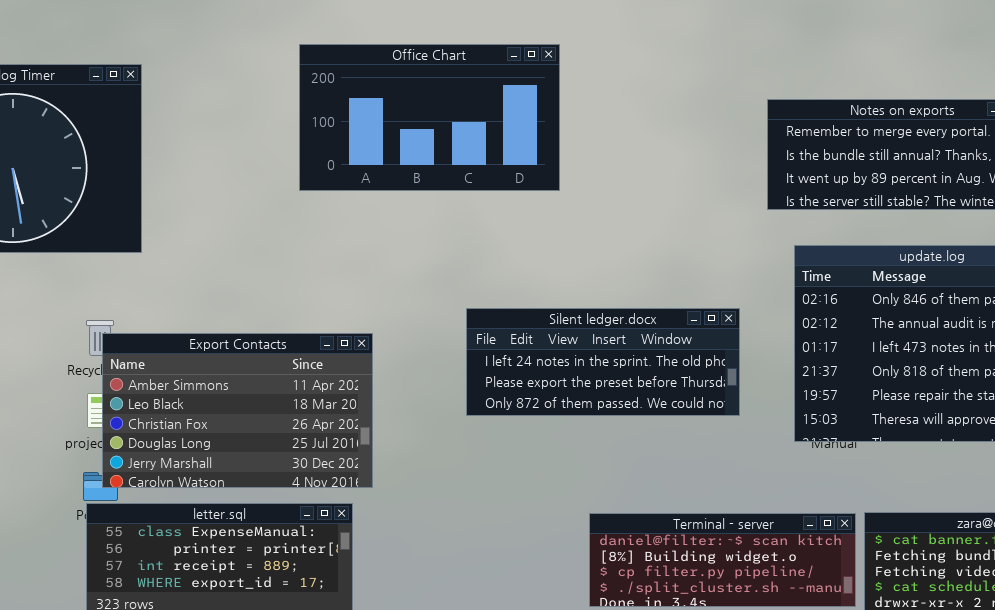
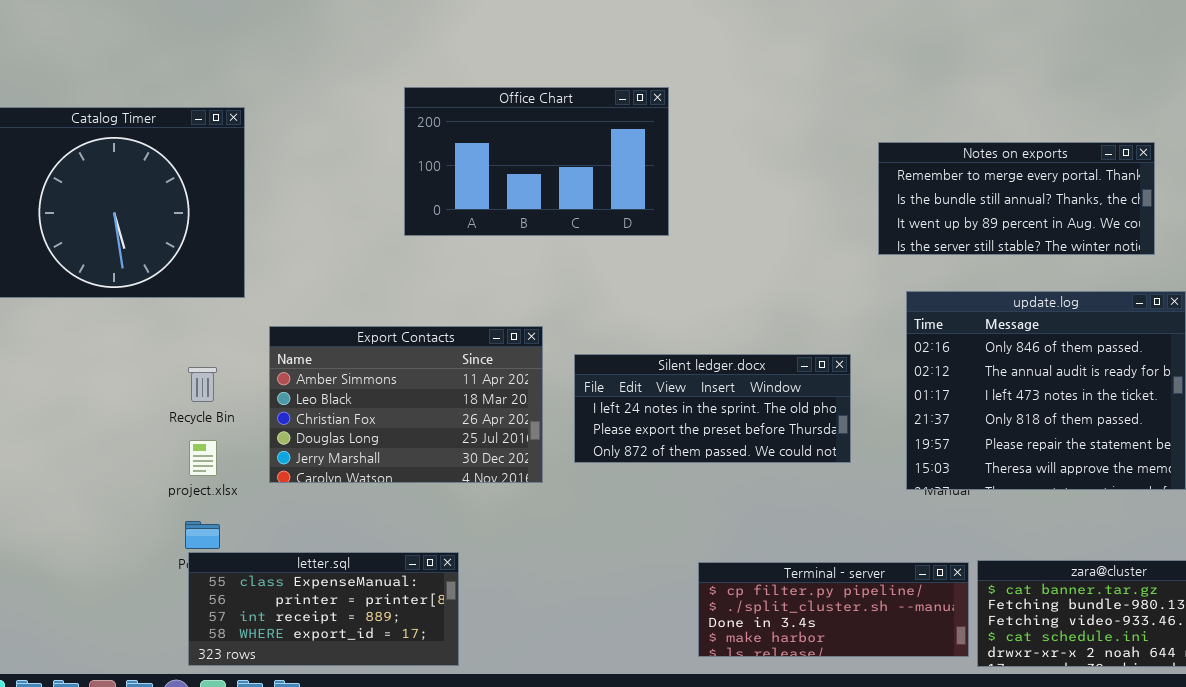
Export Contacts: [102,333,373,488] -> [269,326,543,483], moved
Terminal - server: [589,513,856,607] -> [698,562,969,657], scrolled down 2 rows

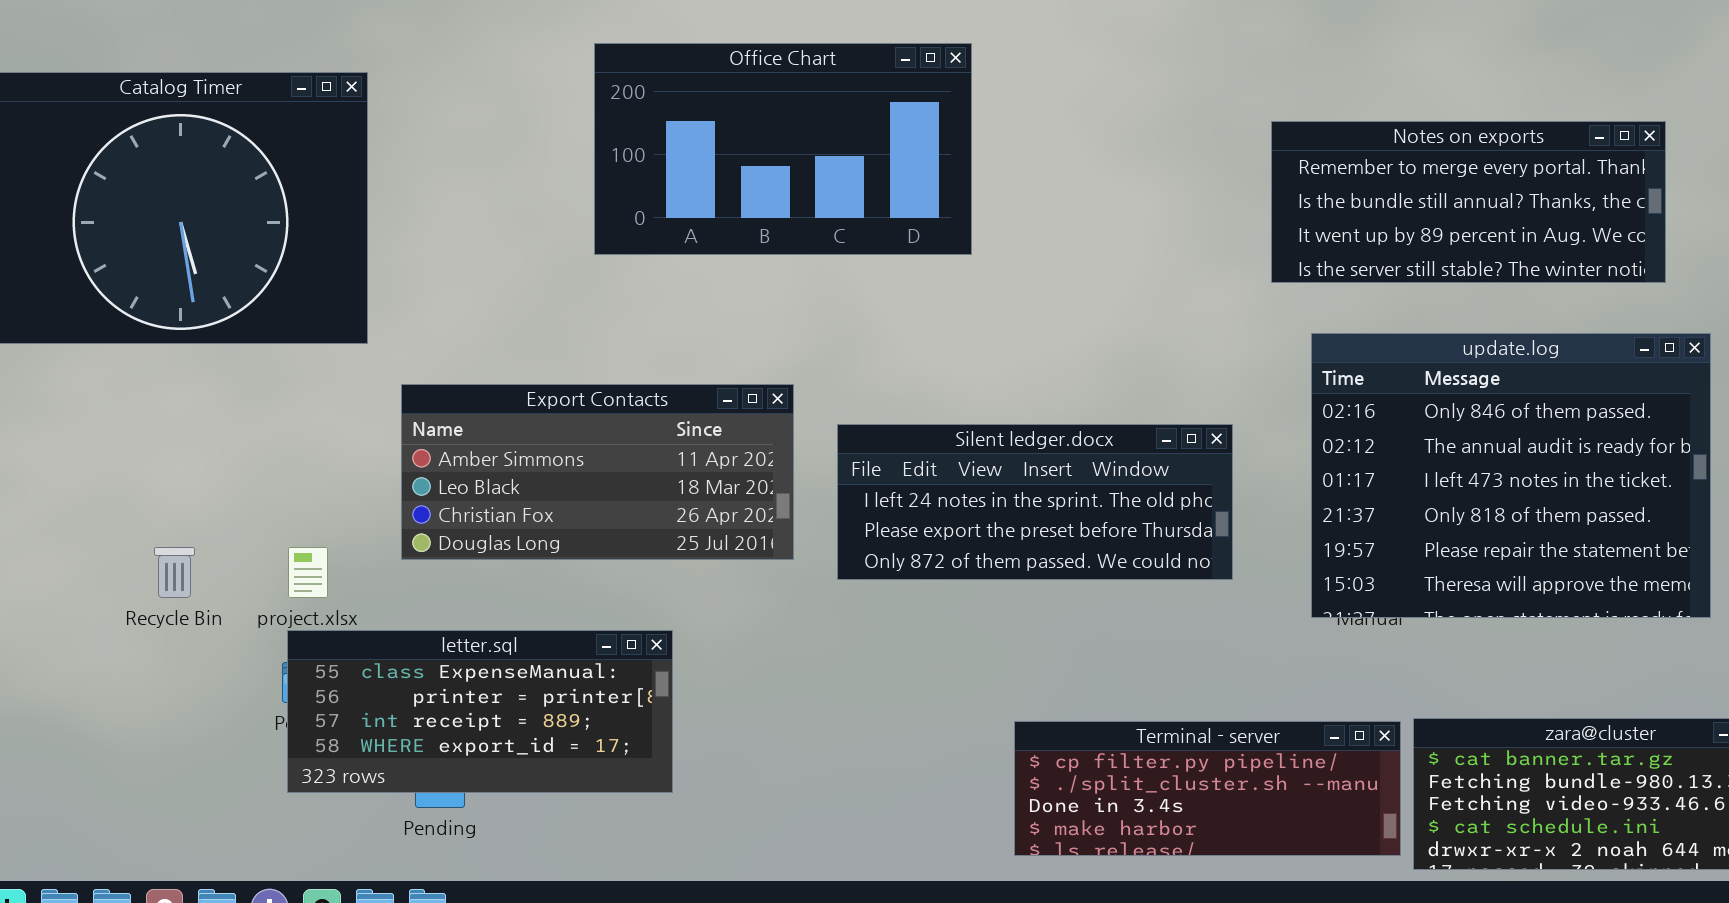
Export Contacts: [269,326,543,483] -> [401,384,794,560], resized
Recycle Bin: [188,367,217,402] -> [154,547,195,598], moved
letter.sql: [188,552,459,666] -> [287,630,673,793], moved

